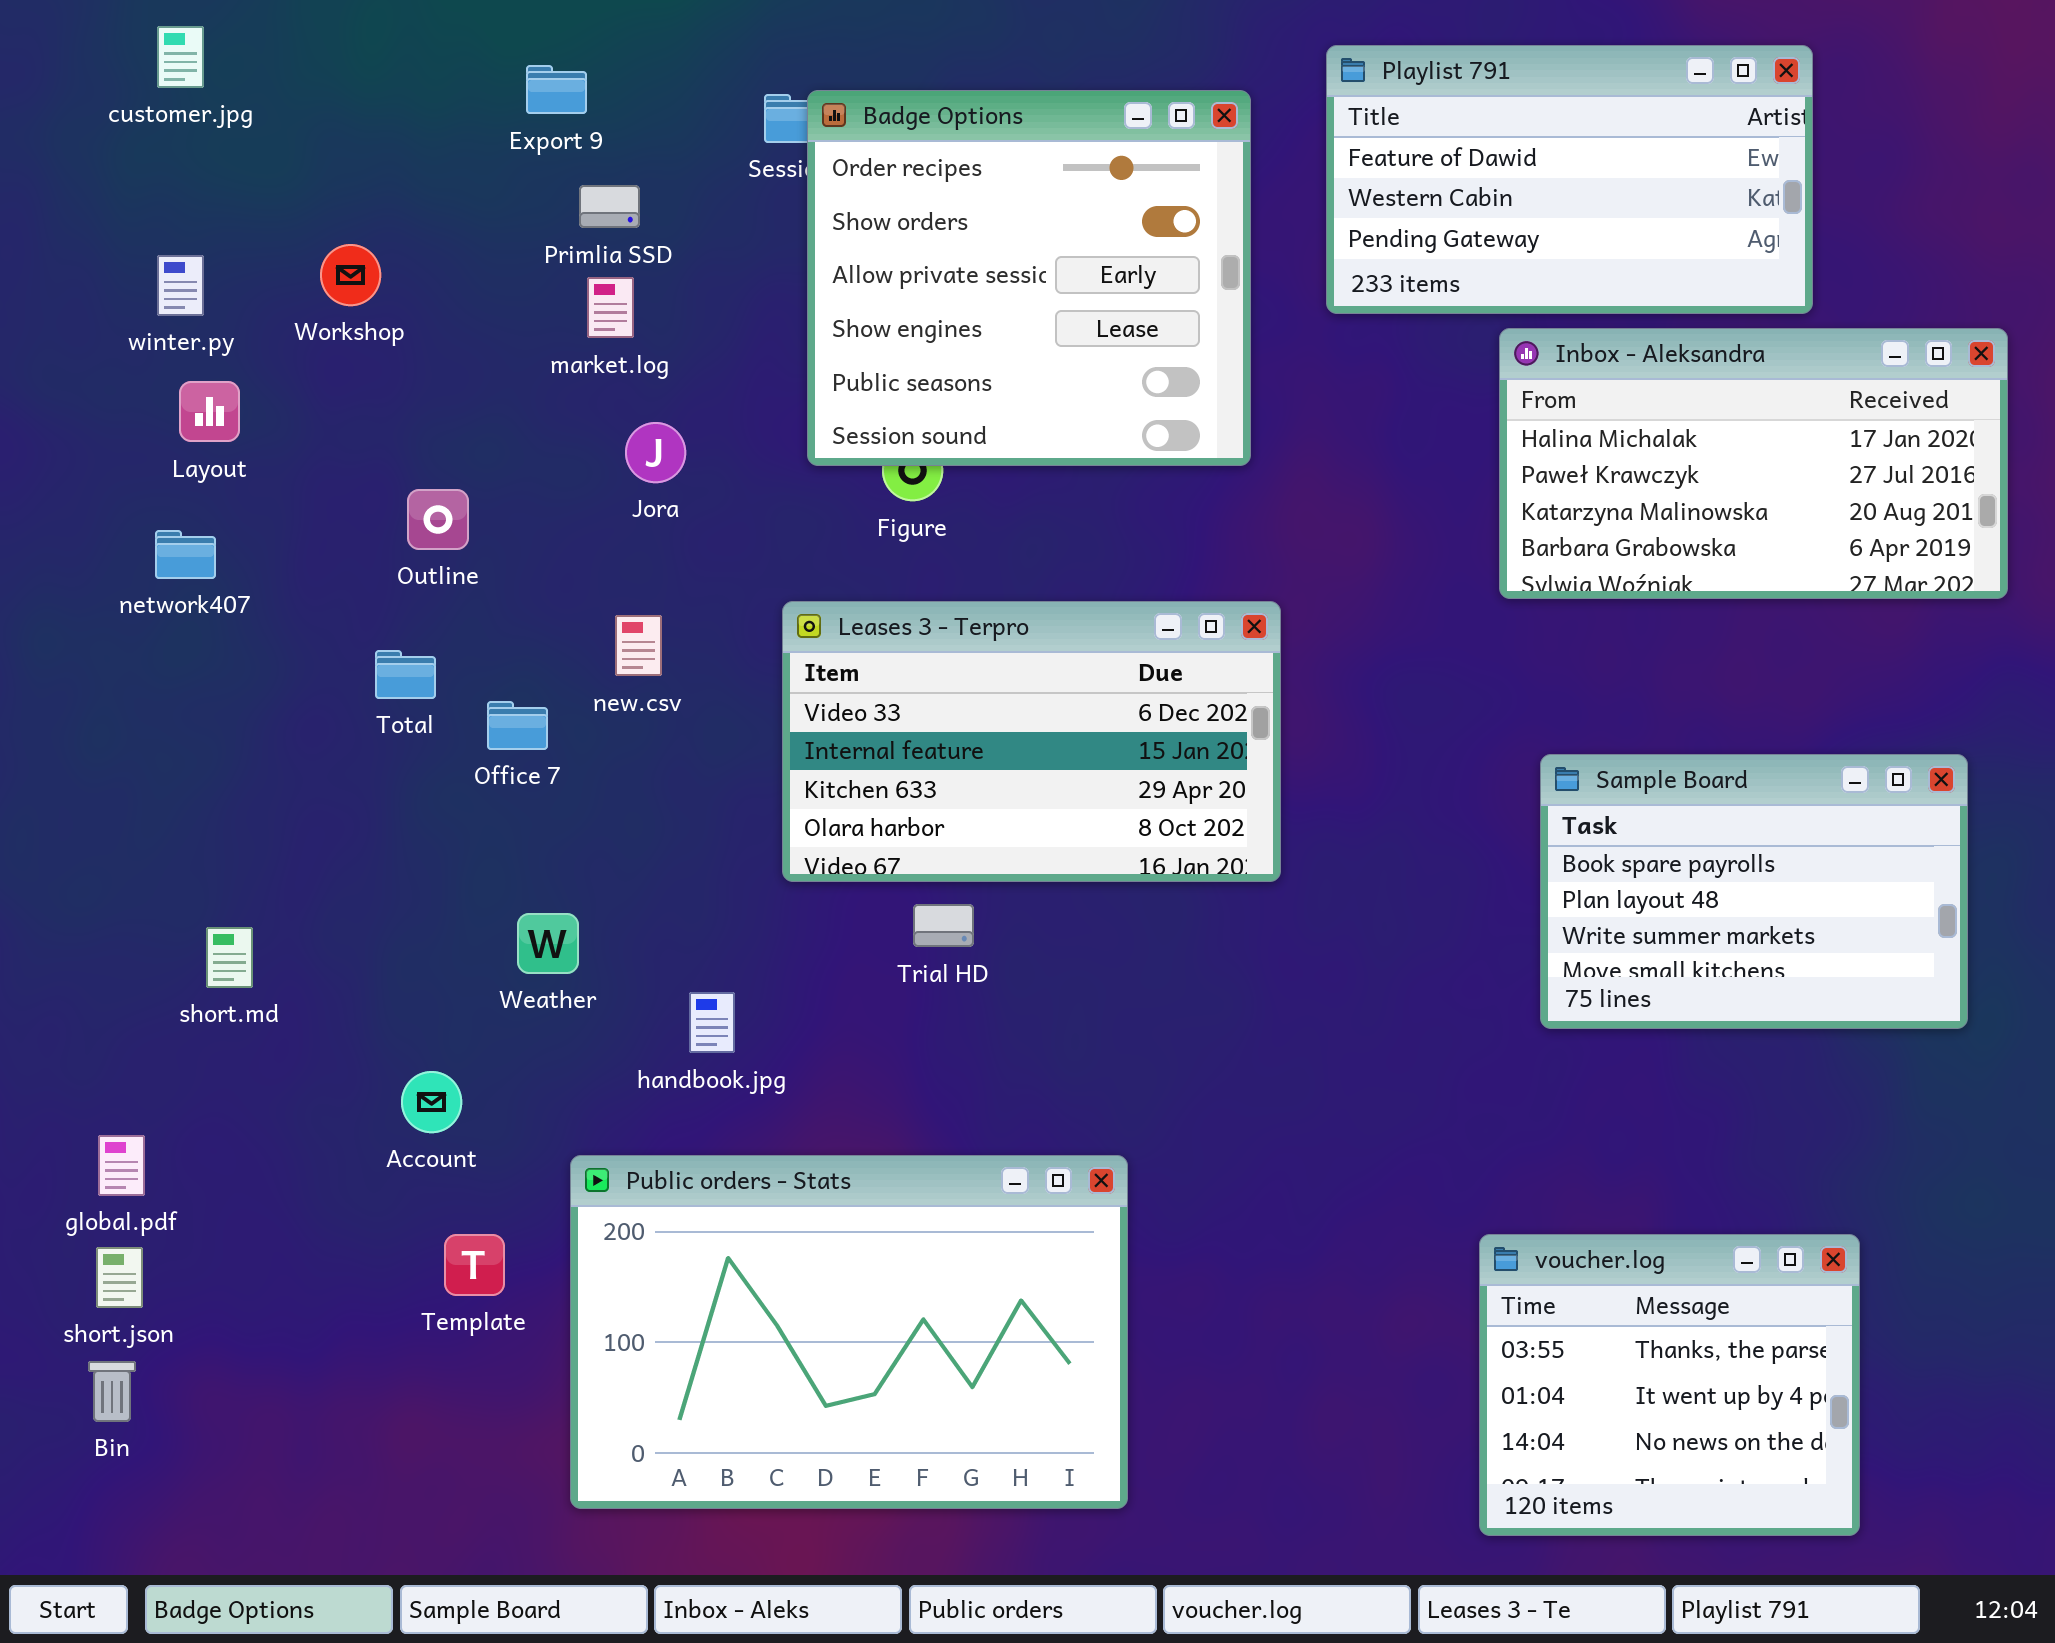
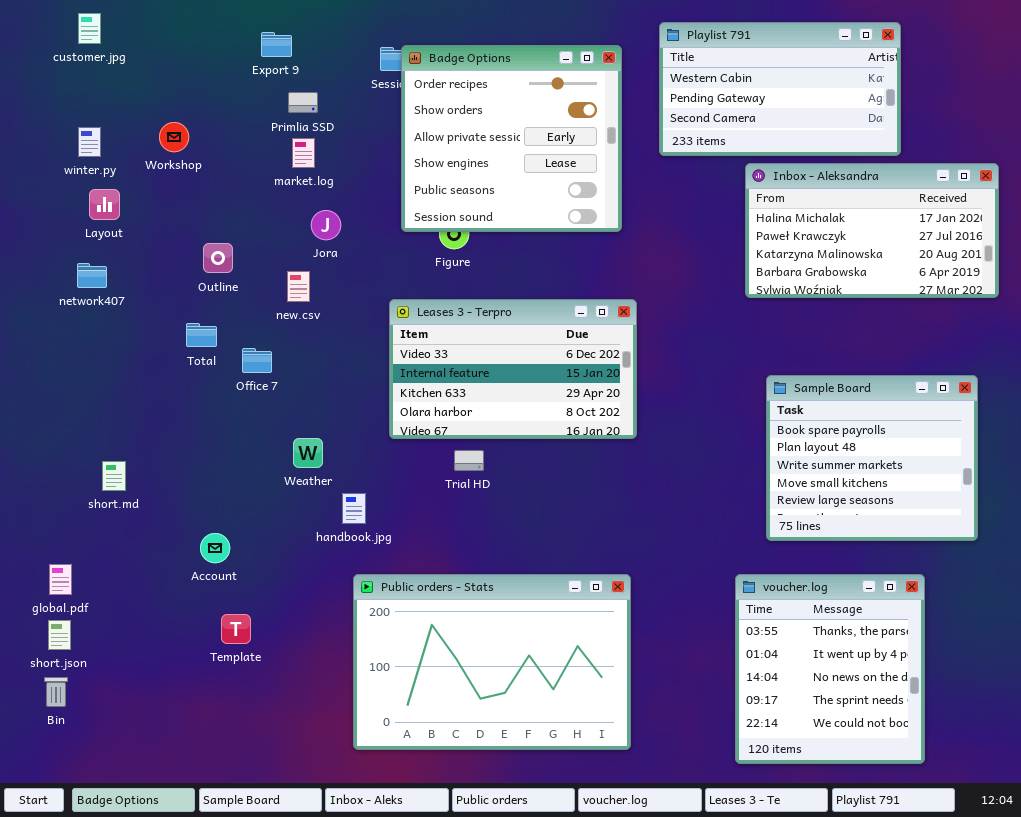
Playlist 791: [1326,45,1813,314] -> [659,22,901,156], scrolled down 1 row
new.csv: [615,615,662,676] -> [287,271,310,302], moved
Sample Board: [1540,754,1968,1029] -> [766,375,978,541], resized
Weather: [517,913,579,974] -> [293,438,323,468], moved
Public orders - Stats: [570,1155,1128,1509] -> [353,574,631,750], moved
voucher.log: [1479,1234,1860,1536] -> [735,574,925,764], resized

